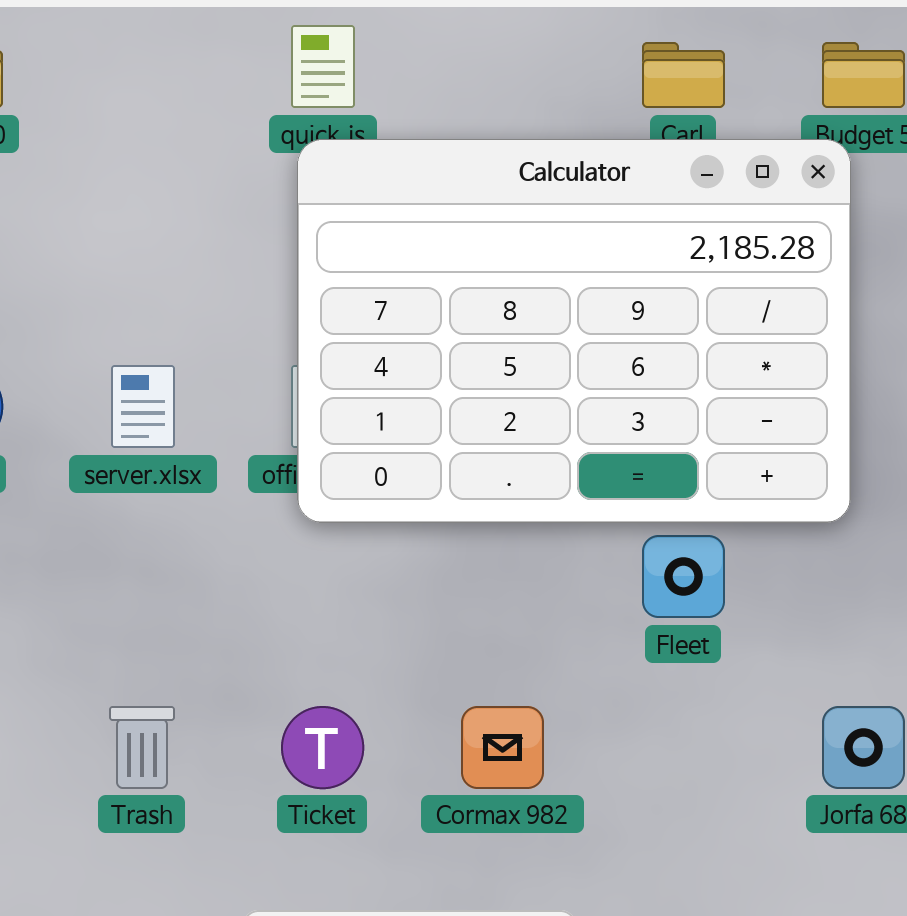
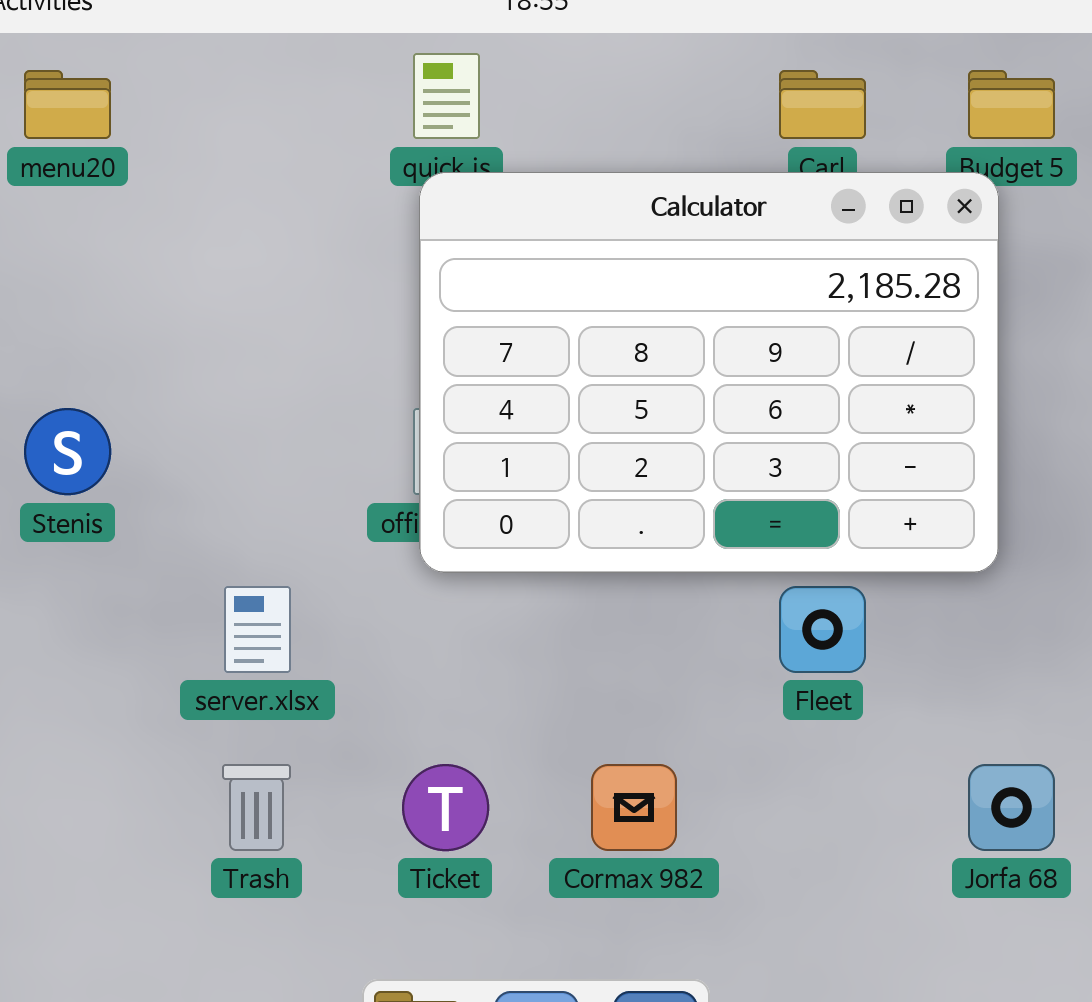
server.xlsx: [111,365,175,448] -> [224,586,291,673], moved

